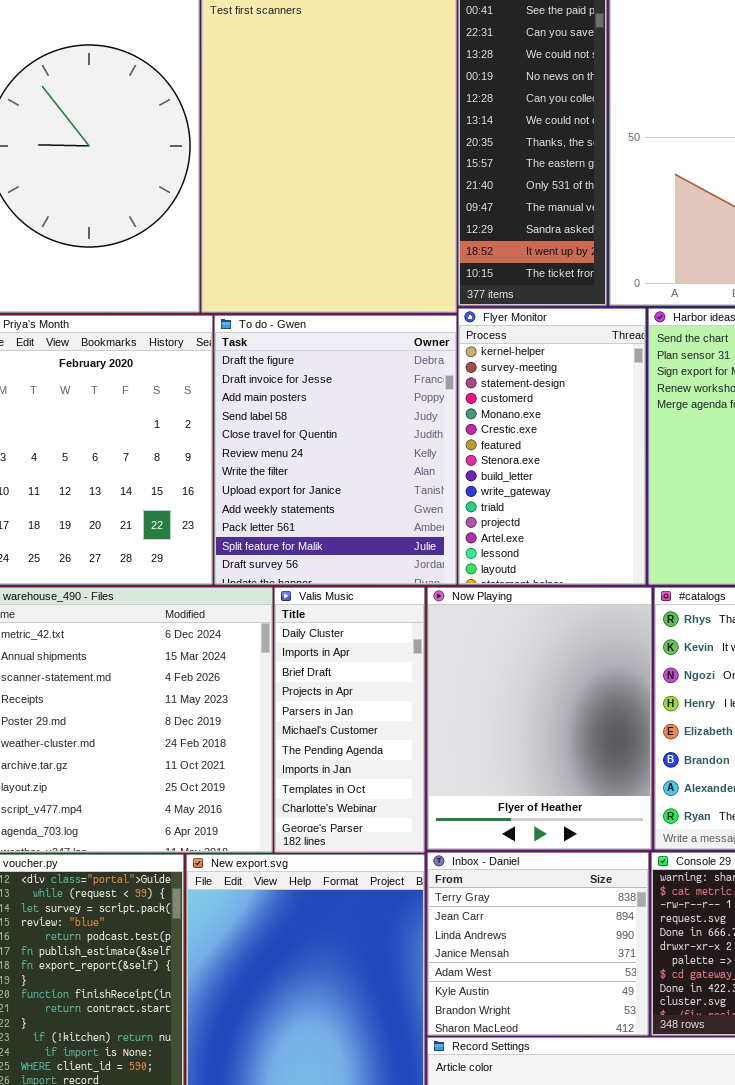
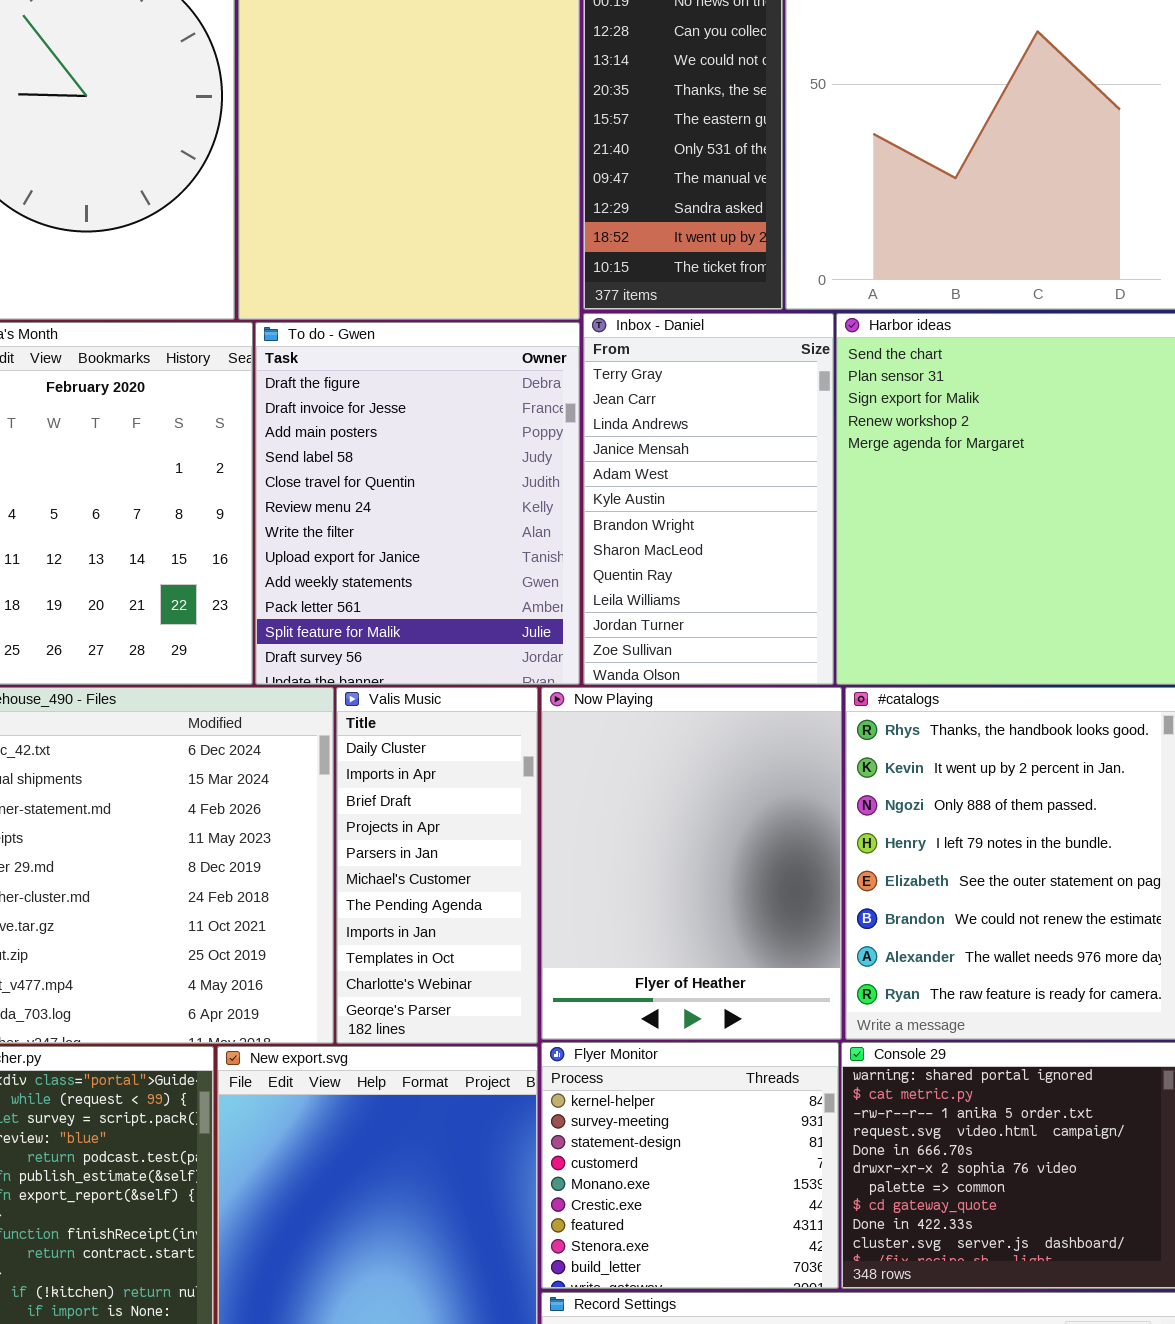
Flyer Monitor: [458,308,646,585] -> [541,1042,839,1289], moved, resized
Inbox - Daniel: [427,852,649,1036] -> [583,313,834,685], moved, resized

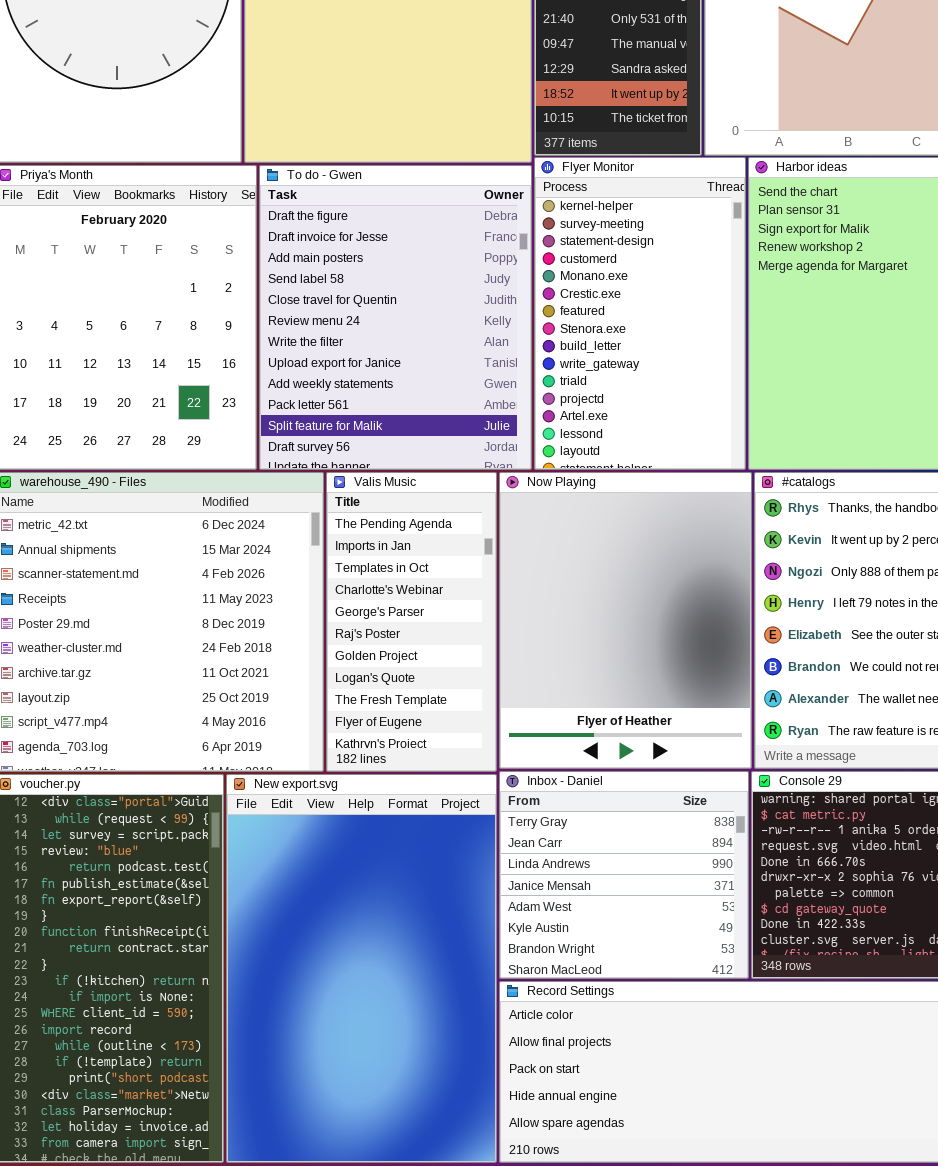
Inbox - Daniel: [583,313,834,685] -> [499,771,749,979], moved, resized
Valis Music: [336,687,538,1044] -> [326,472,497,772], scrolled down 6 rows
Flyer Monitor: [541,1042,839,1289] -> [534,157,746,470], moved, resized

